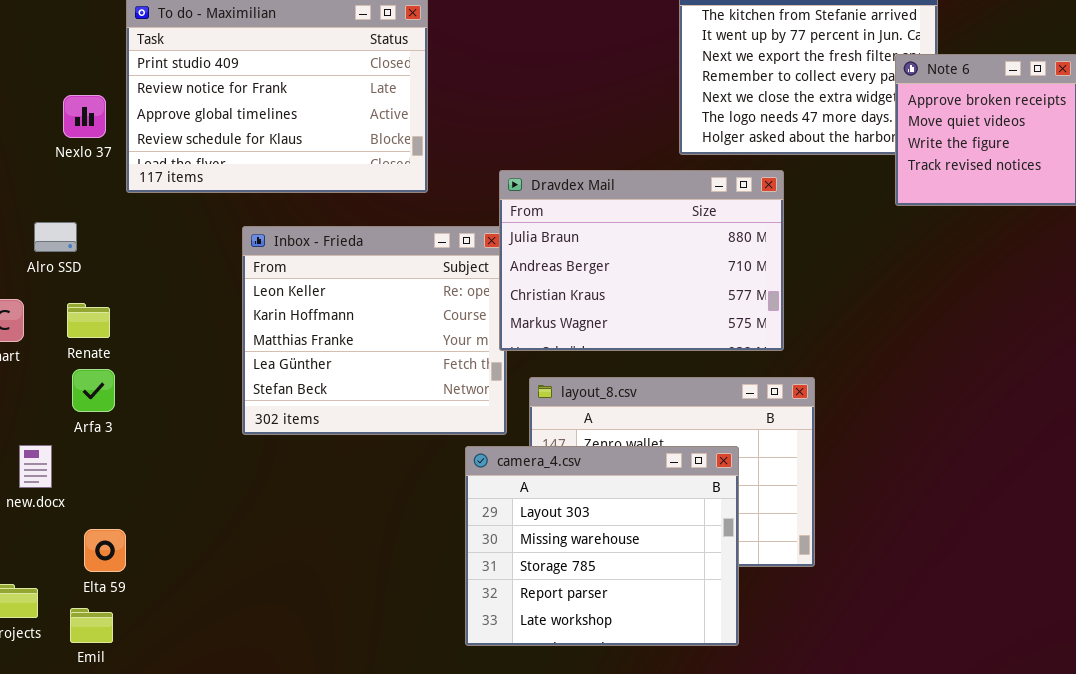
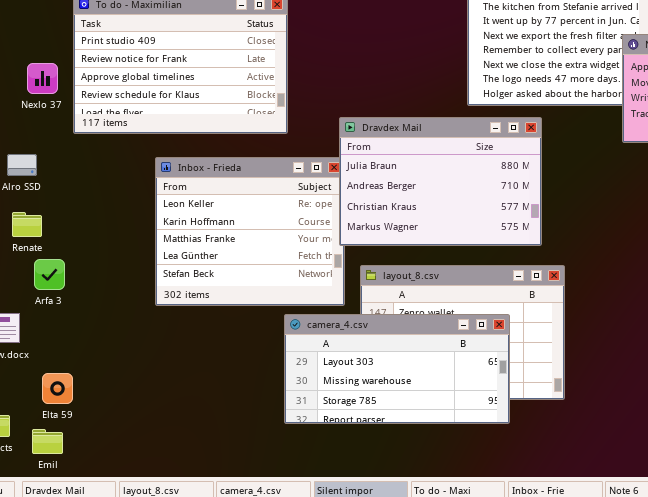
Renate: [67,303,110,338] -> [12,212,42,237], moved
camera_4.csv: [465,446,739,646] -> [284,314,510,424], resized

